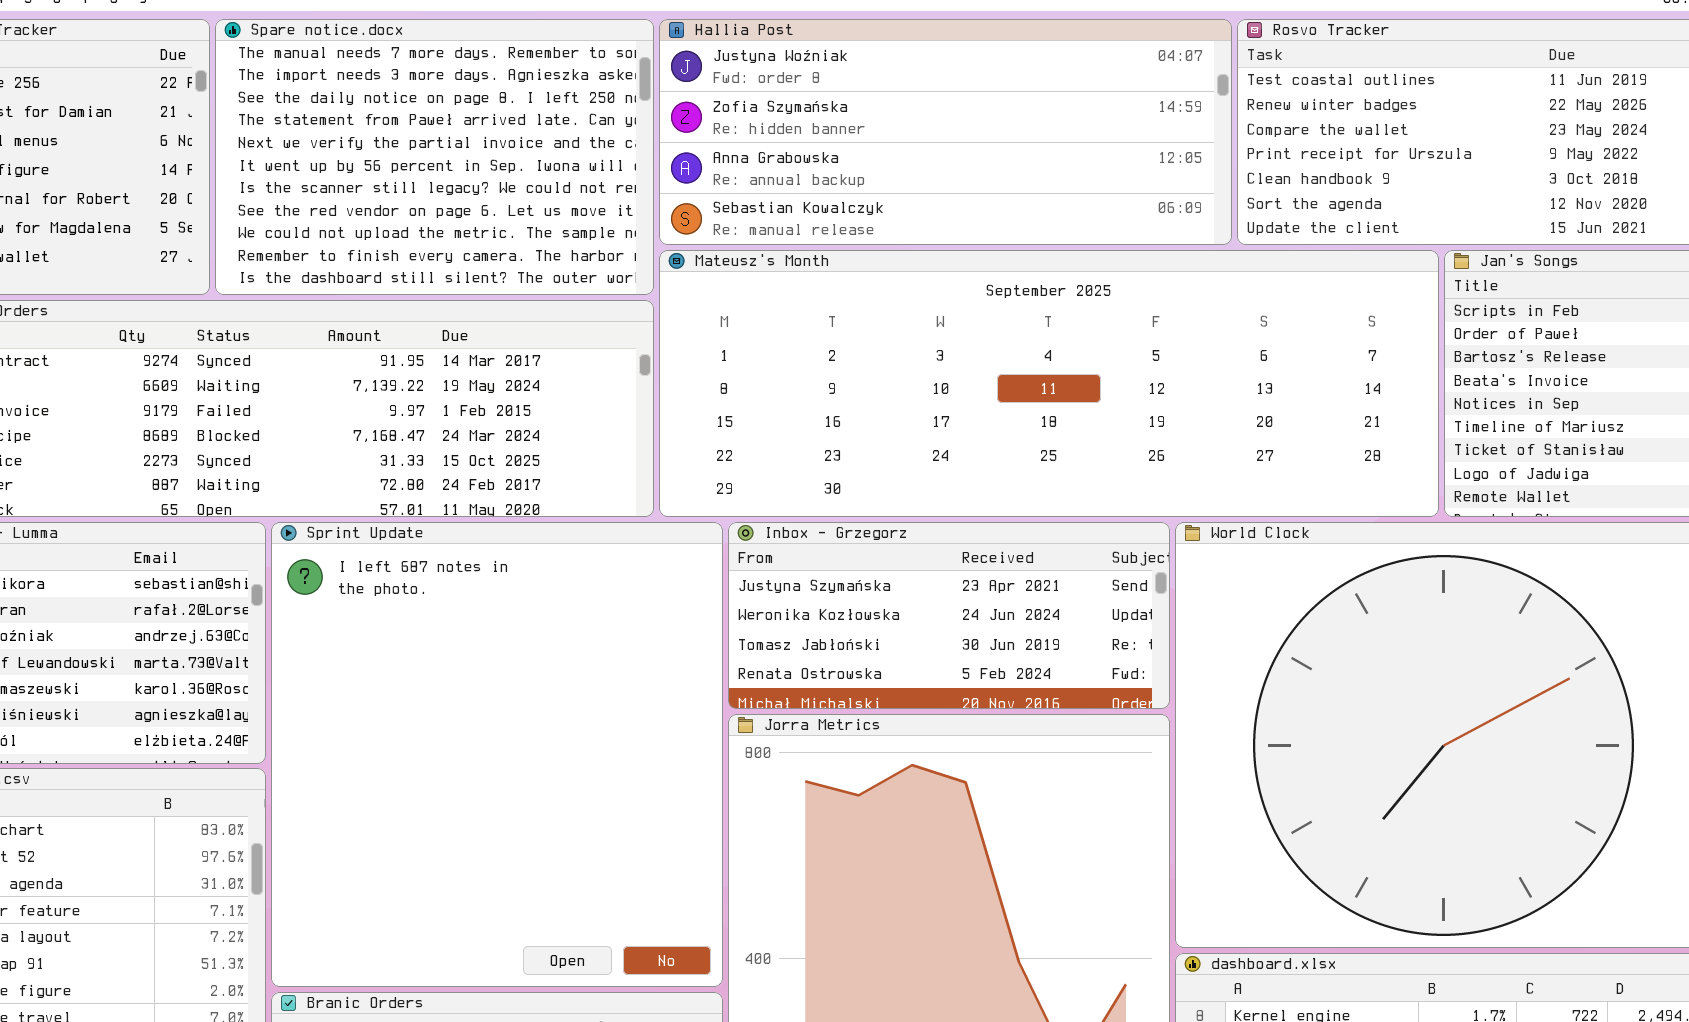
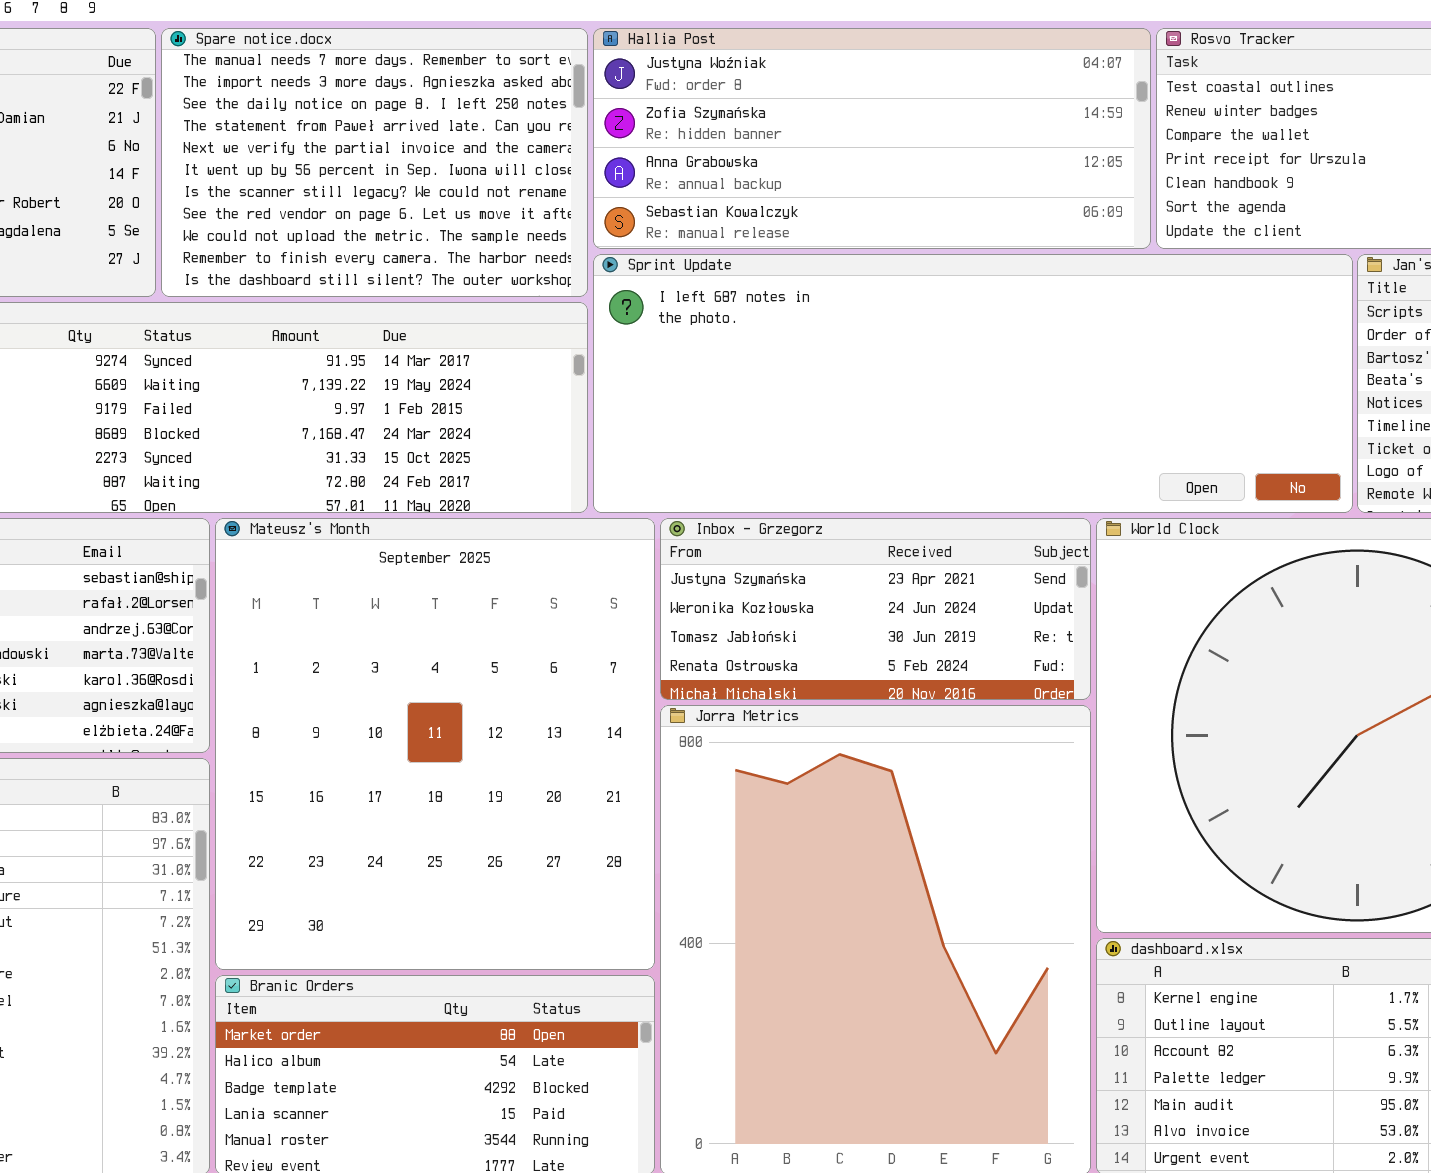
Mateusz's Month: [659,250,1439,517] -> [215,518,655,970], moved, resized
Sprint Update: [271,522,723,987] -> [593,254,1353,513], moved, resized

